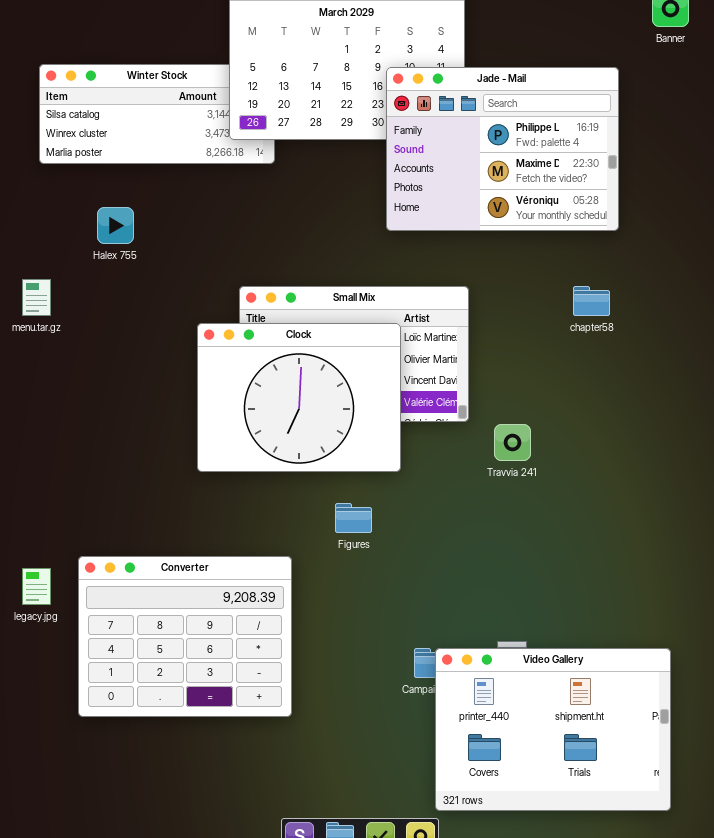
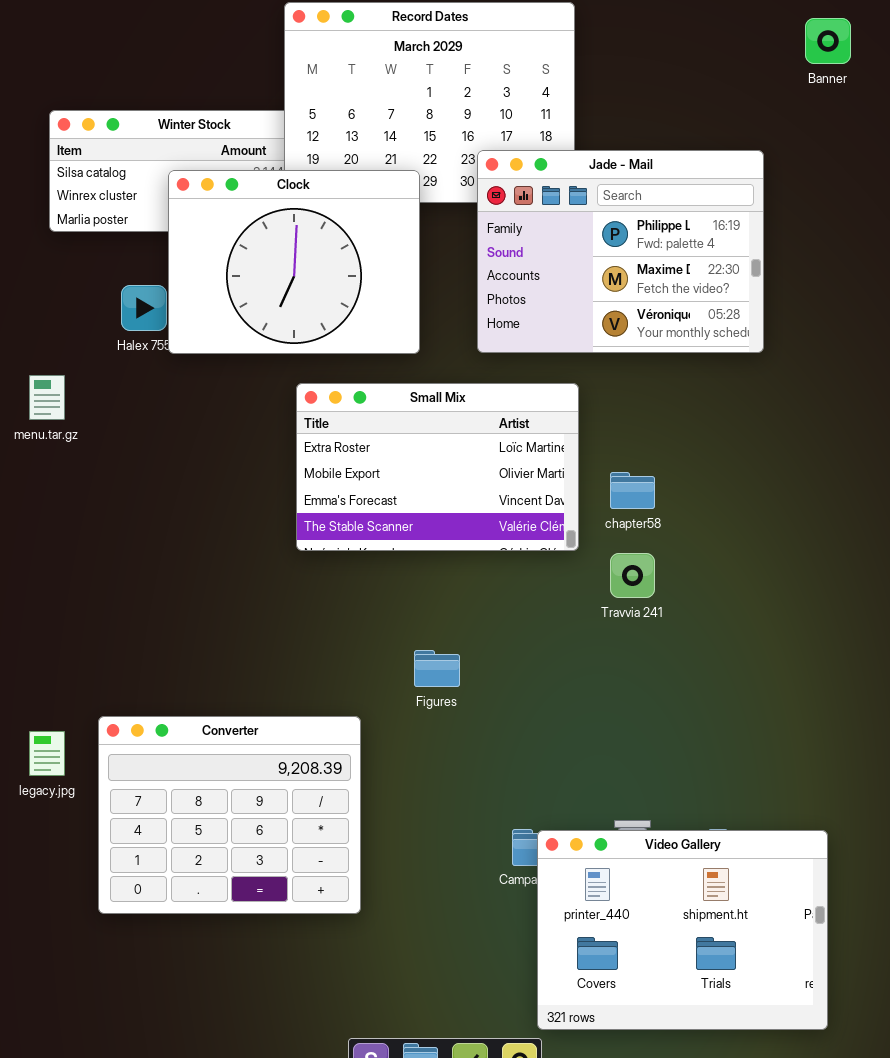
Jade - Mail: [386,67,619,231] -> [477,150,764,353], moved
chapter58: [573,286,610,316] -> [610,472,655,509], moved
Clock: [197,323,401,472] -> [168,170,420,354], moved

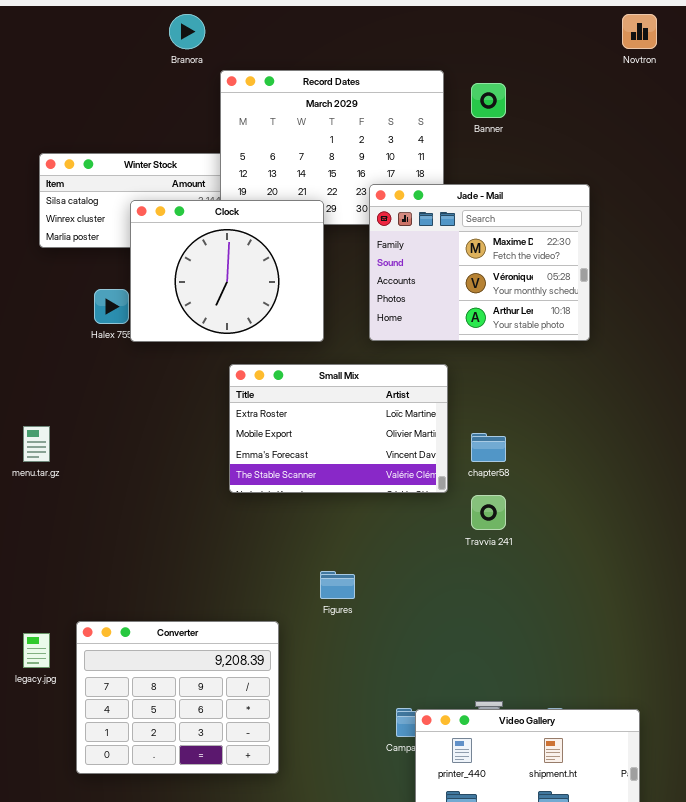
Banner: [805,18,851,64] -> [471,83,506,118], moved
Jade - Mail: [477,150,764,353] -> [369,184,590,341], scrolled down 1 row
menu.tar.gz: [29,375,65,420] -> [23,426,50,462], moved

